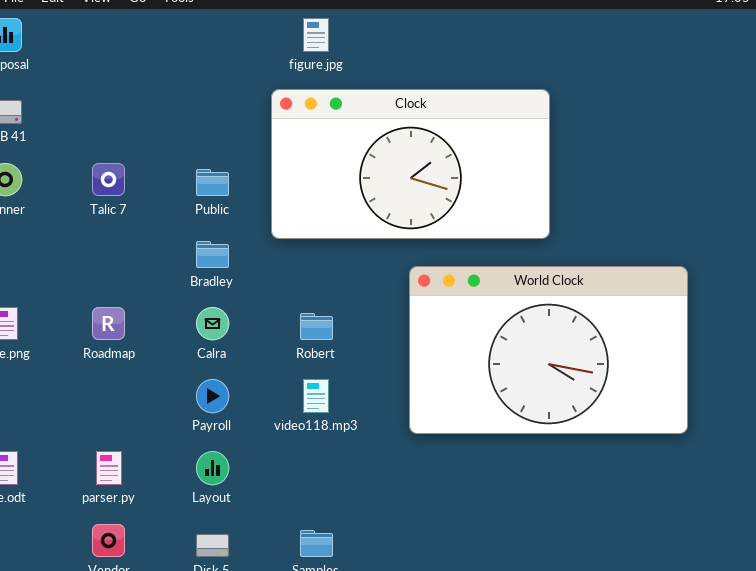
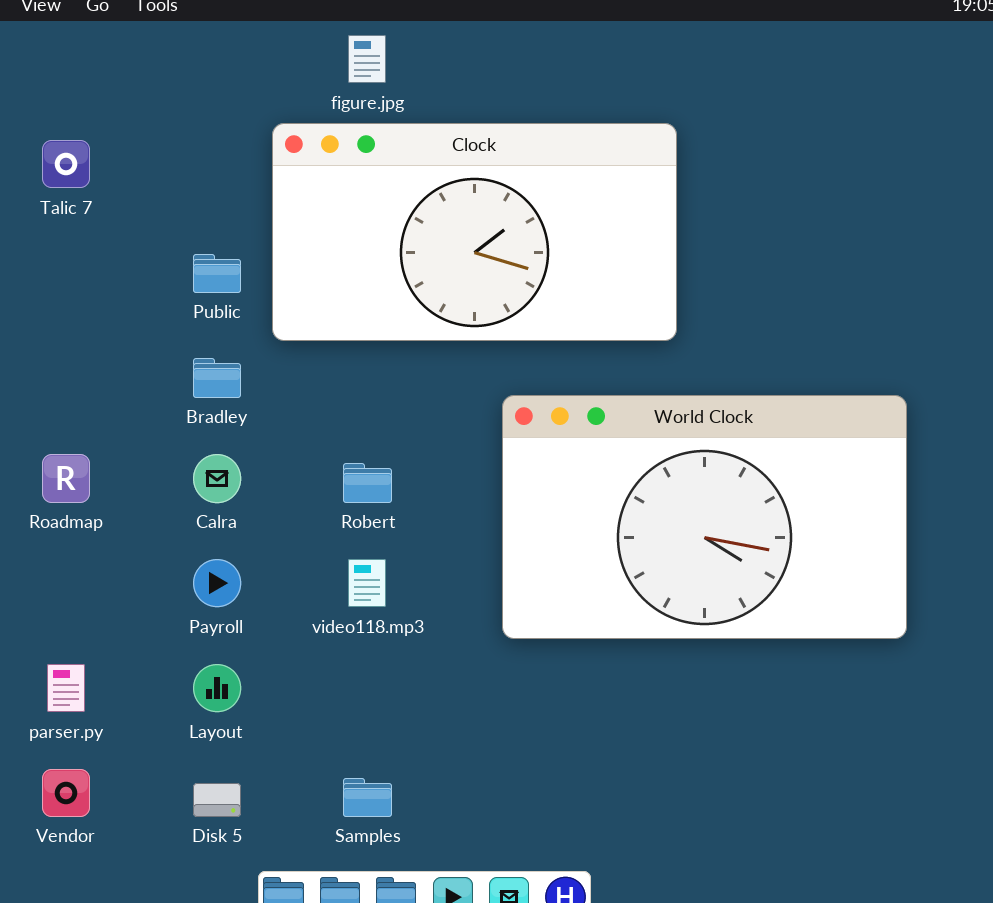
Clock: [271,89,550,239] -> [272,123,677,341], moved
Talic 7: [92,163,125,196] -> [42,140,90,188], moved

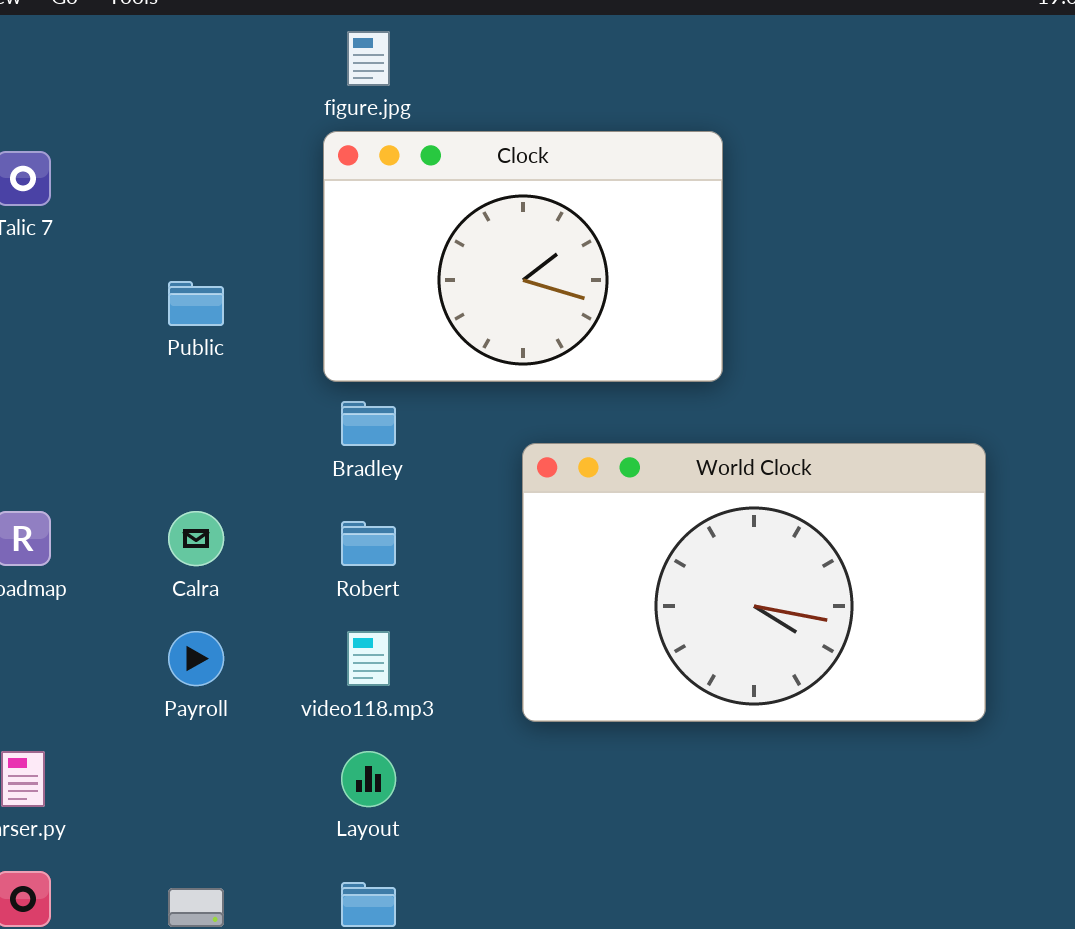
Clock: [272,123,677,341] -> [323,131,723,382], resized
Bradley: [193,358,241,398] -> [341,401,396,446], moved
Layout: [193,664,241,712] -> [341,751,396,807], moved

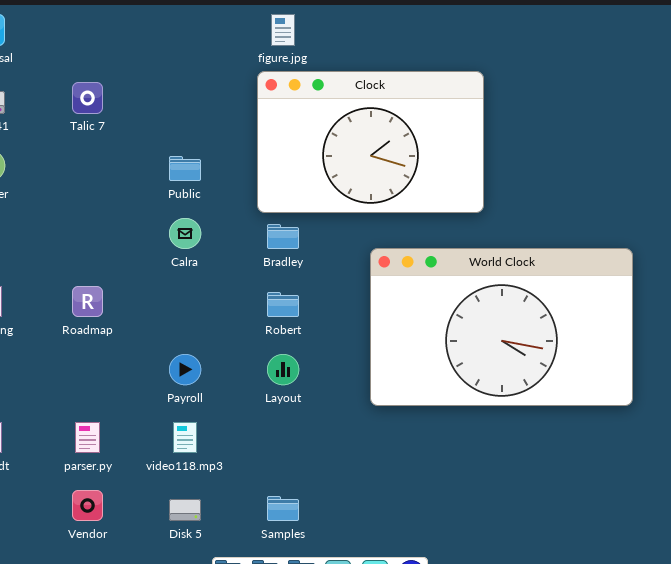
Calra: [168,511,224,566] -> [169,218,201,249], moved
video118.mp3: [347,631,390,686] -> [173,422,197,453], moved
Layout: [341,751,396,807] -> [267,354,299,385], moved

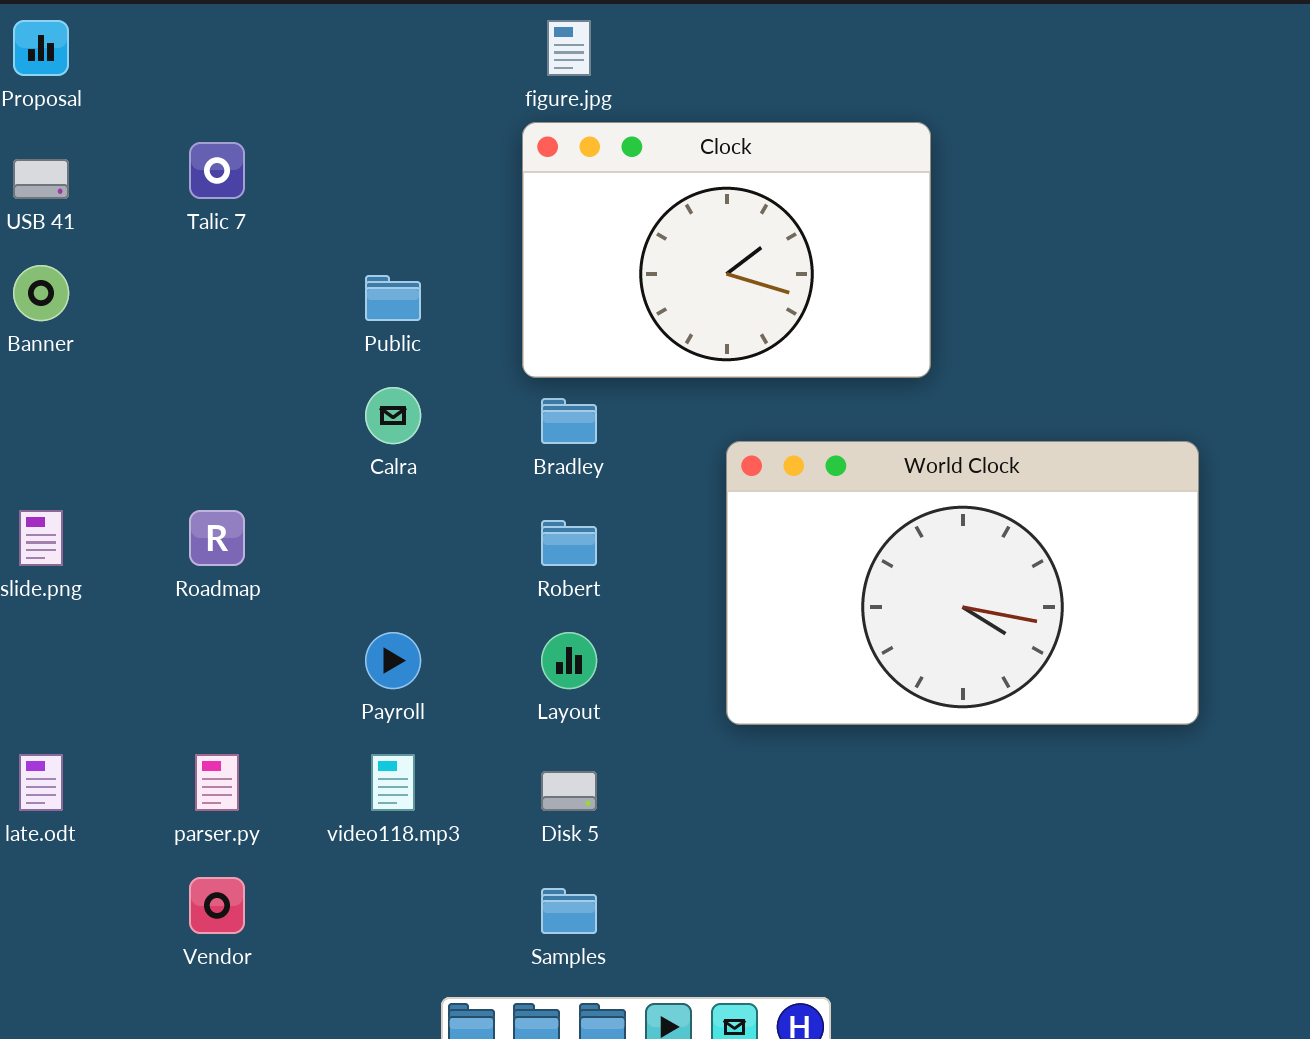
Disk 5: [169,499,201,521] -> [541,771,597,811], moved

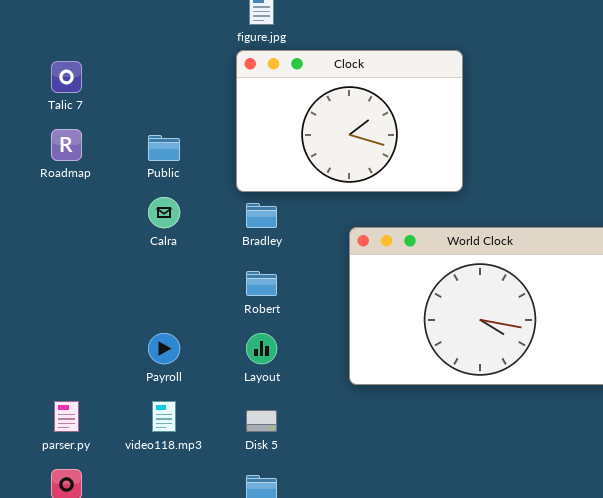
Roadmap: [189,510,245,566] -> [51,129,82,161], moved

